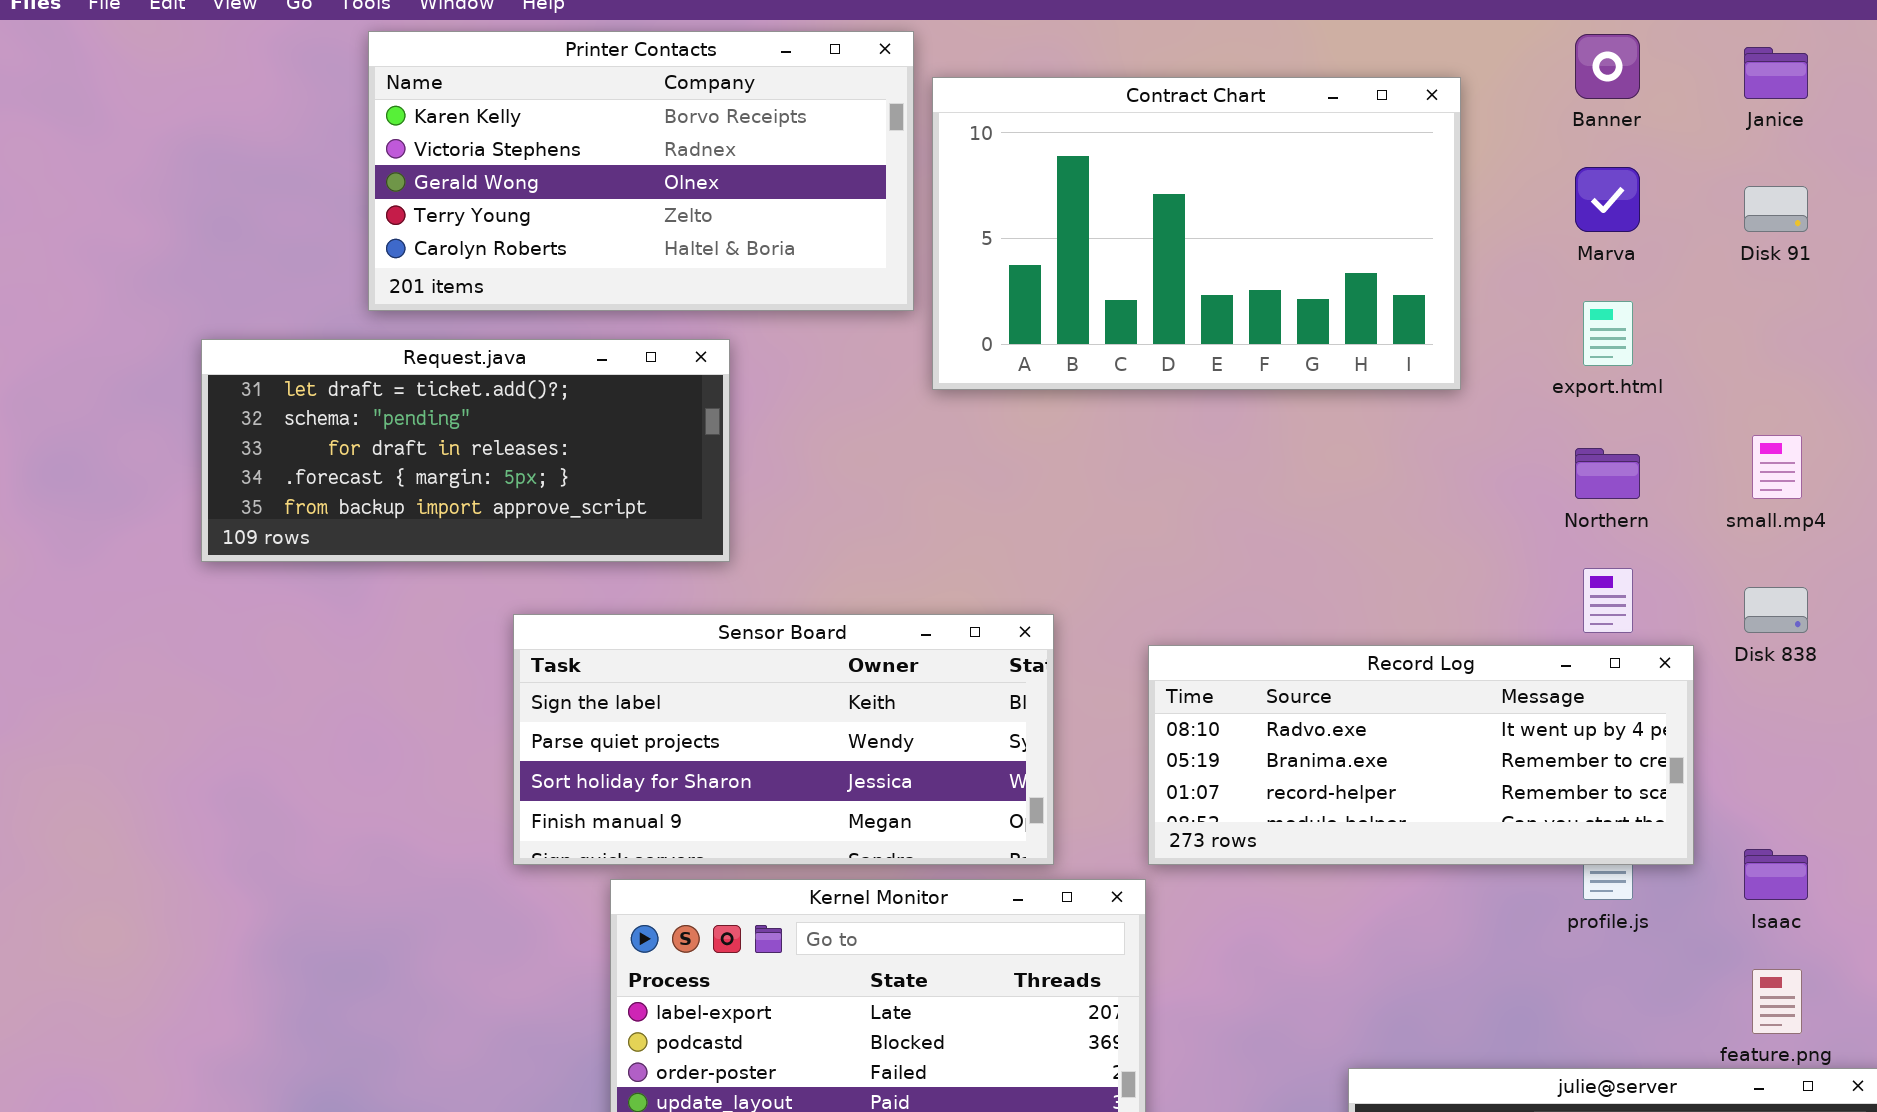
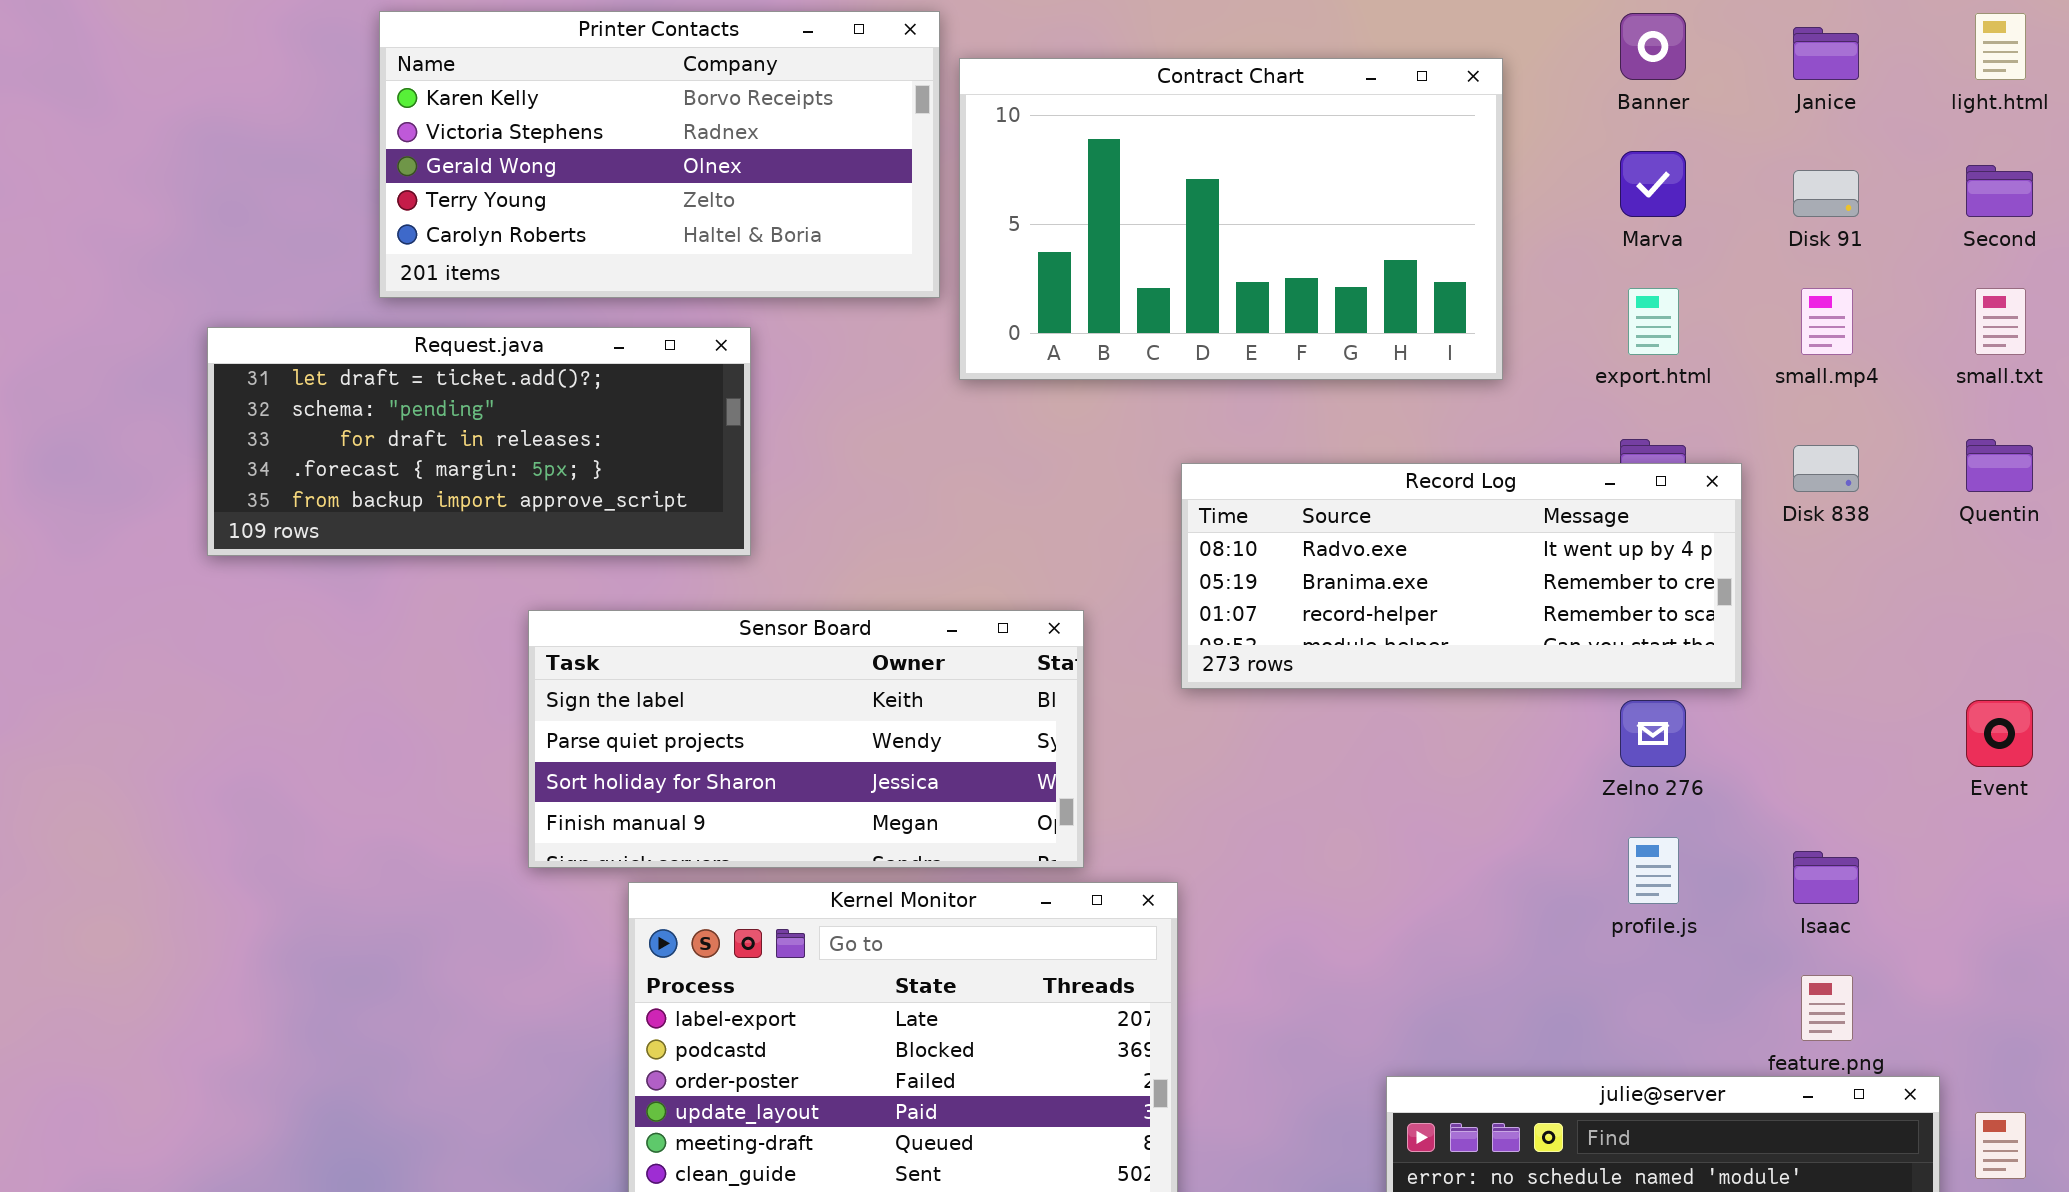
small.mp4: [1752,435,1802,499] -> [1801,288,1853,355], moved
Disk 838: [1744,587,1808,633] -> [1793,445,1859,492], moved
Record Log: [1148,645,1694,865] -> [1181,463,1742,689], moved

